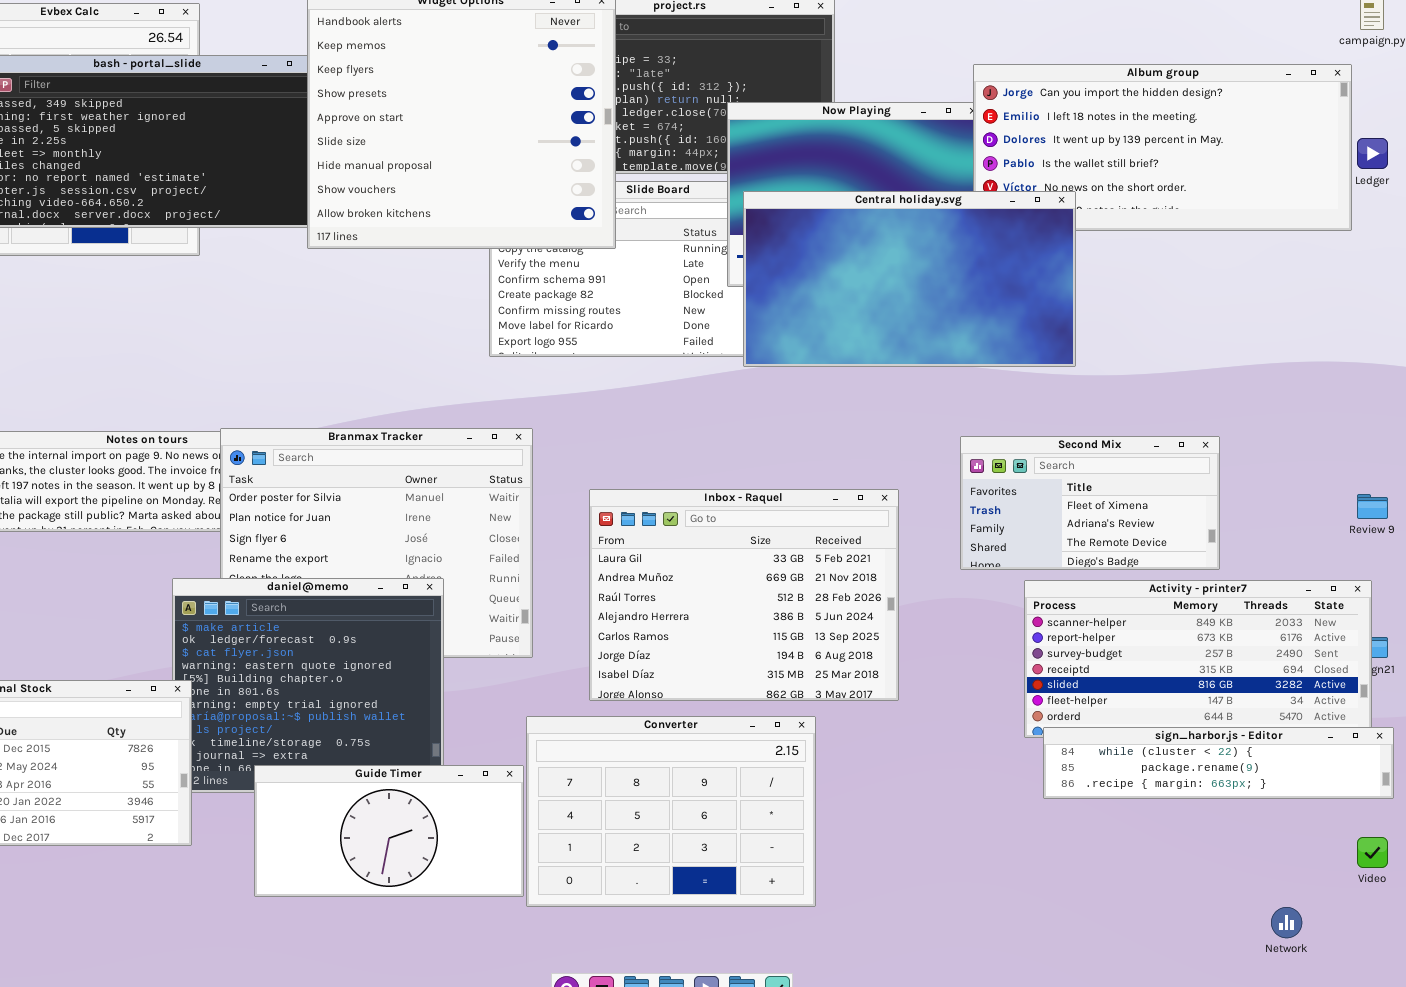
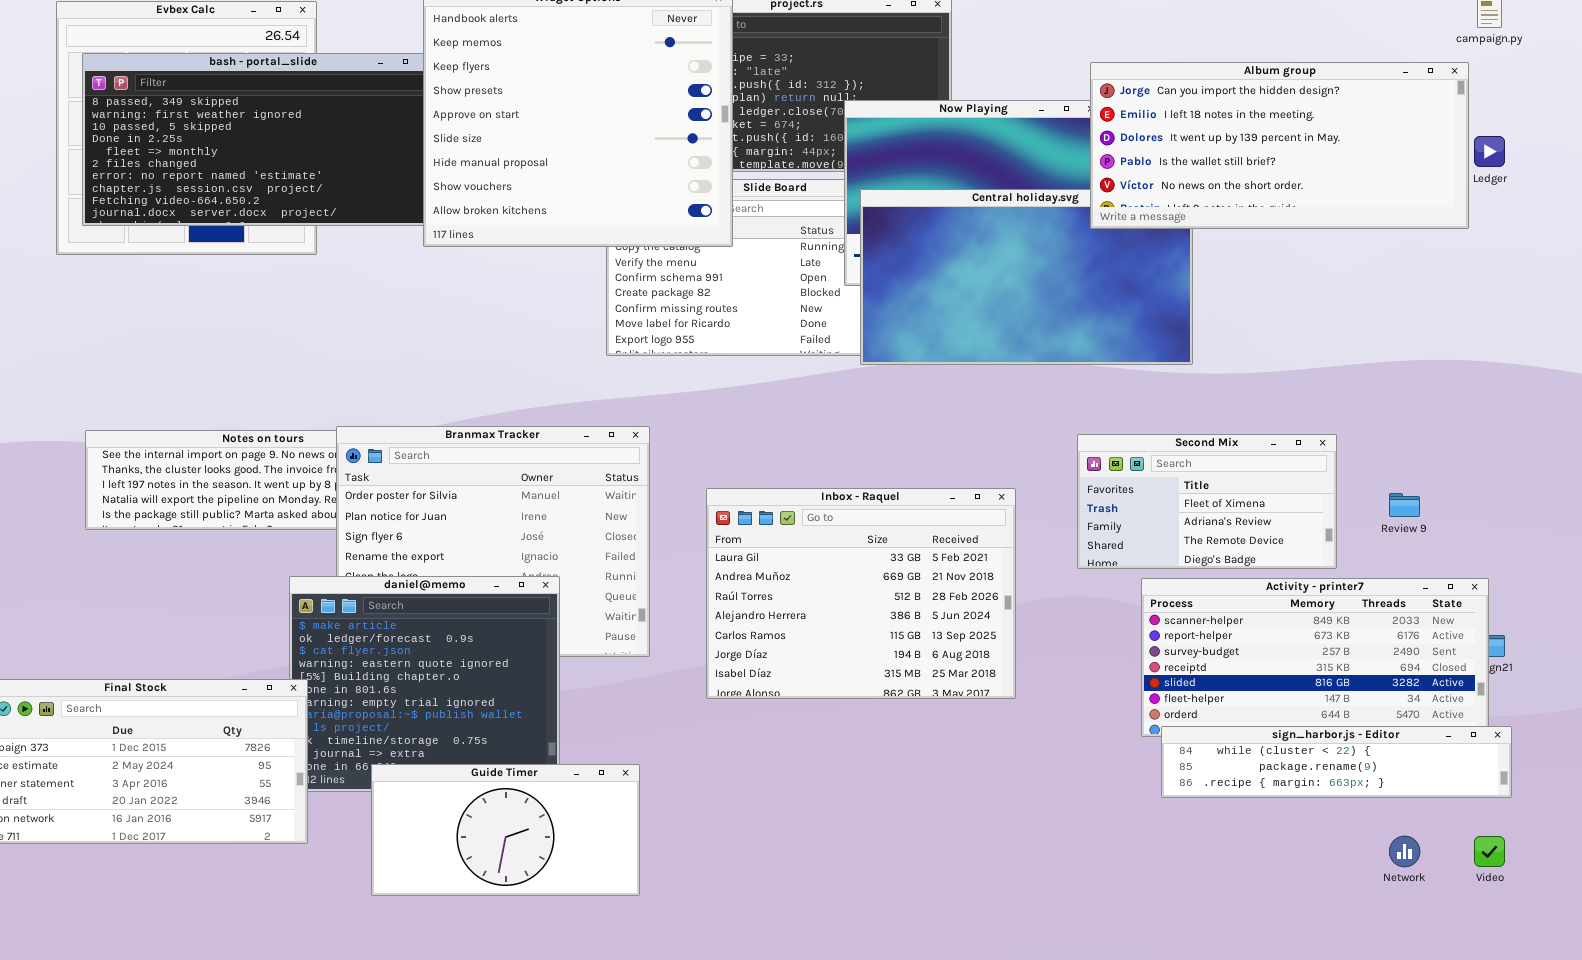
Album group: [973,64,1352,231] -> [1090,62,1469,229], raised
Review 9: [1357,494,1388,519] -> [1389,493,1420,517], moved
Converter: [526,716,816,907] -> none, closed
Network: [1271,907,1302,938] -> [1389,836,1420,867], moved

